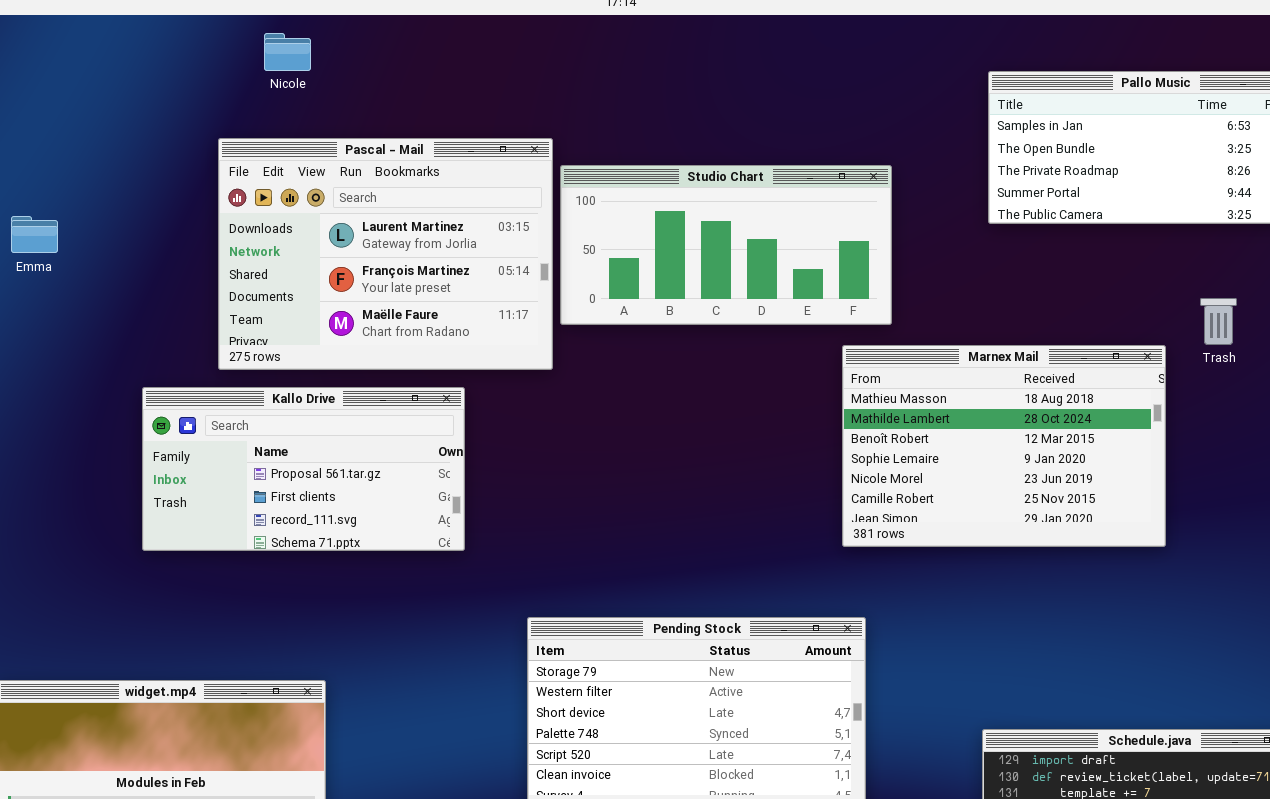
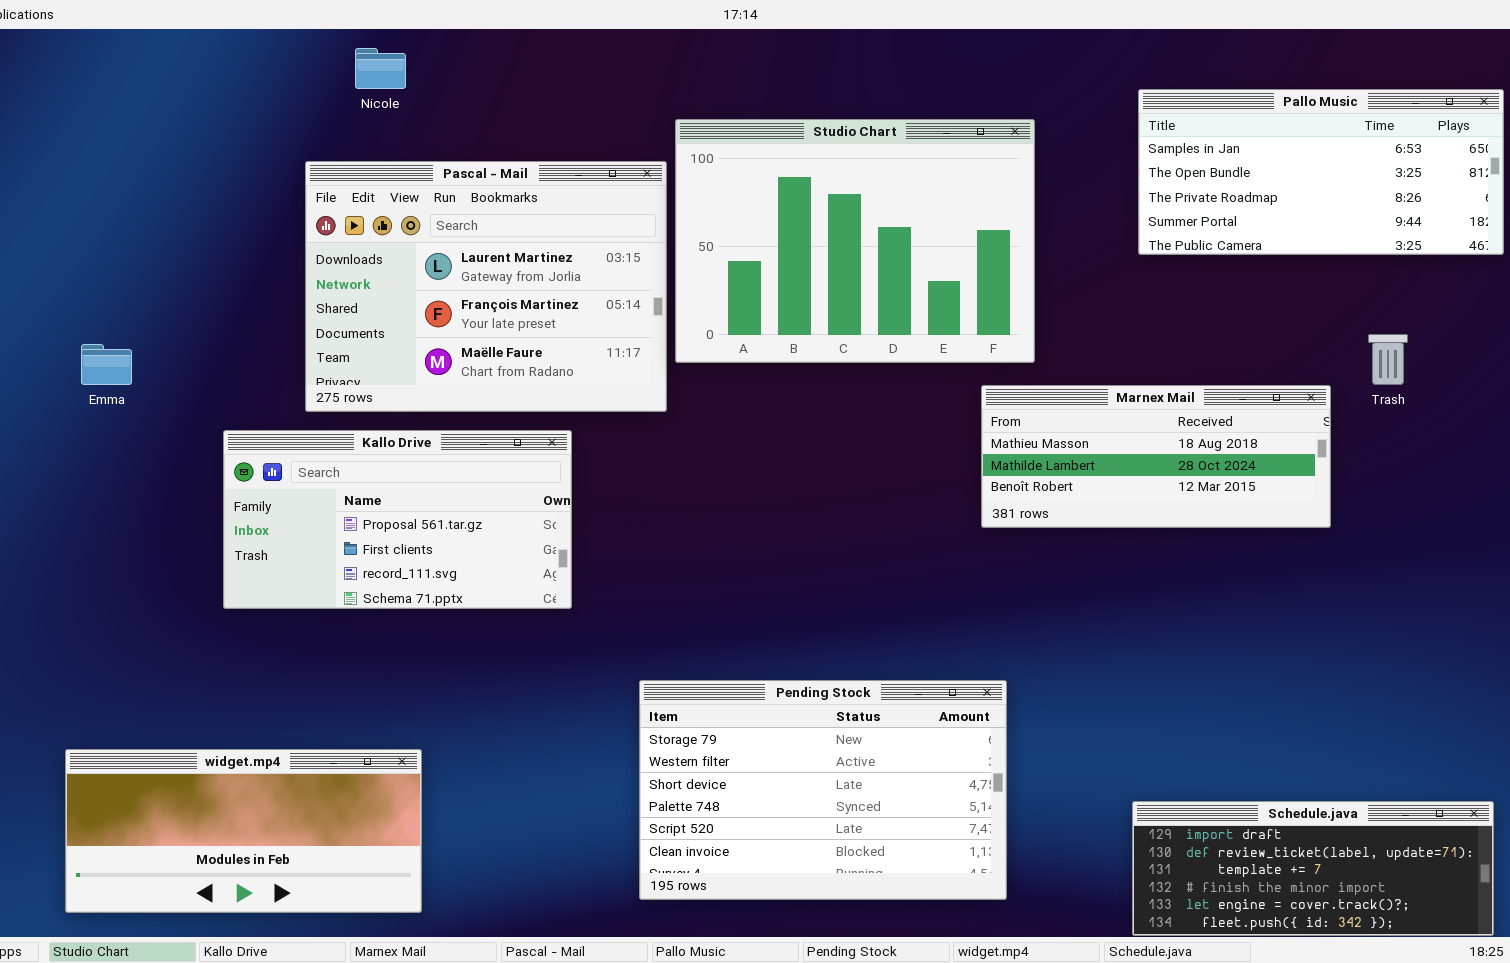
Studio Chart: [560,165,892,325] -> [675,119,1035,363], resized
Emma: [11,216,58,253] -> [81,344,132,385], moved
Marnex Mail: [842,345,1166,547] -> [981,385,1331,528], resized

